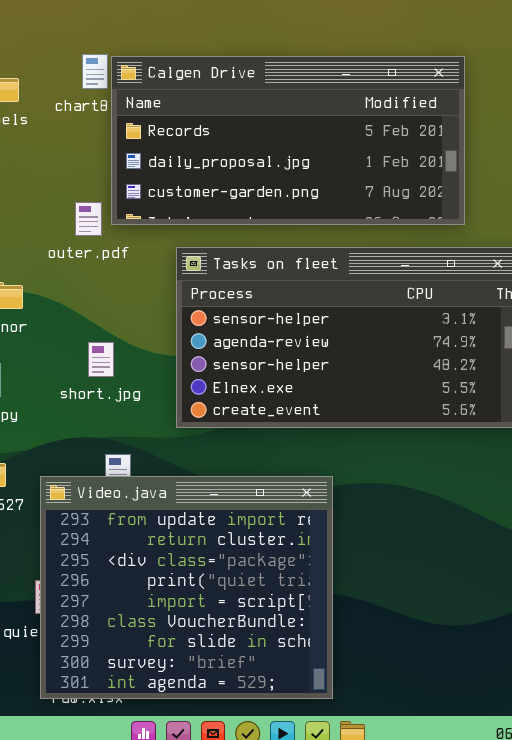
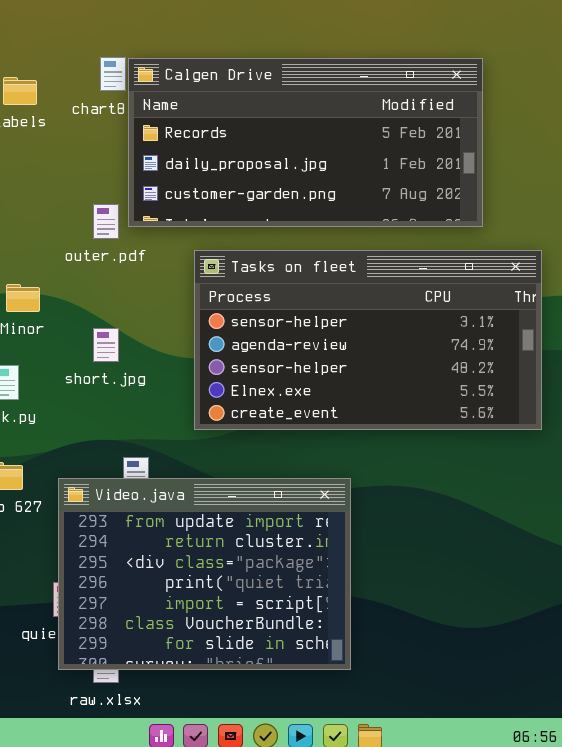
short.jpg: [88,342,114,377] -> [93,328,119,362], moved
Video.java: [40,476,333,699] -> [58,478,351,670], resized

